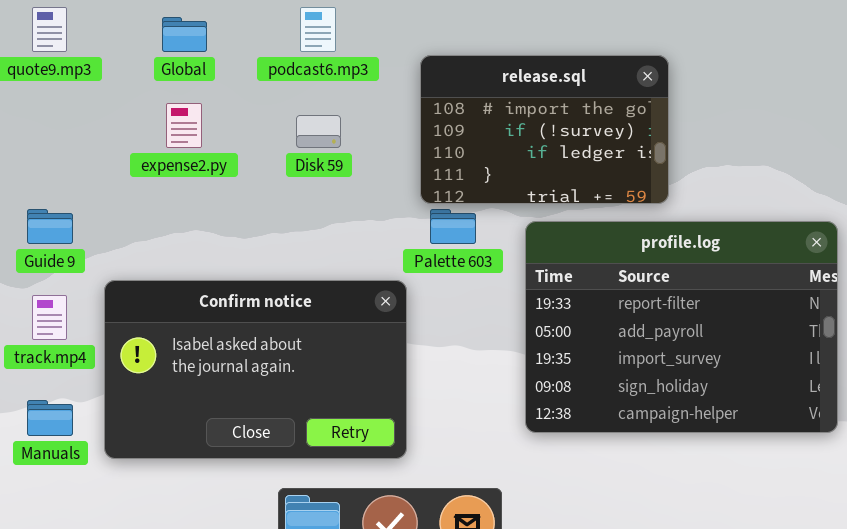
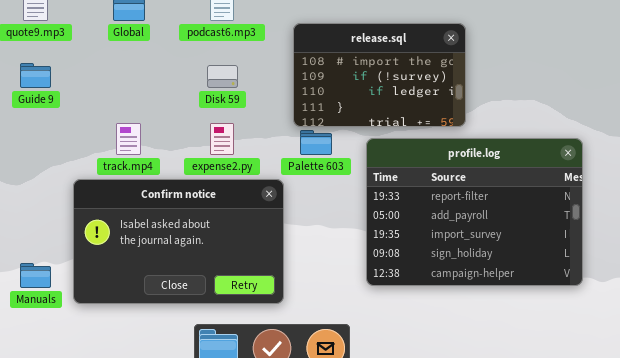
expense2.py: [166,103,202,148] -> [210,123,234,155], moved
Guide 9: [27,209,73,244] -> [20,63,51,88], moved
track.mp4: [32,295,67,340] -> [116,123,141,155], moved

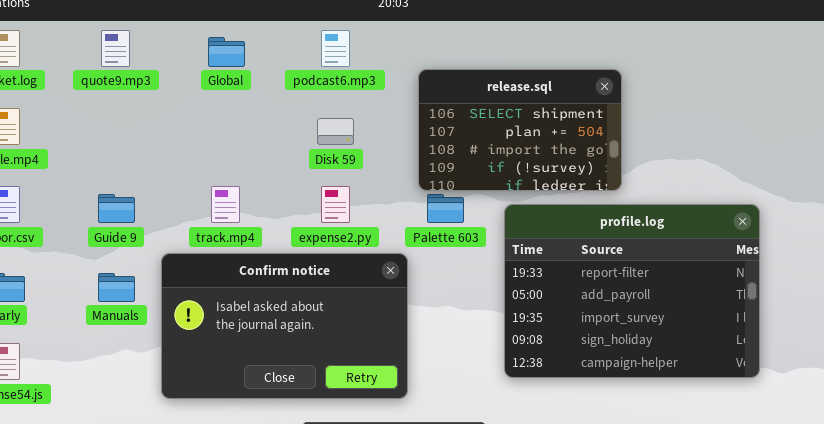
release.sql: [293,23,466,127] -> [418,69,622,191], scrolled up 2 rows
Guide 9: [20,63,51,88] -> [98,194,135,223], moved
Manuals: [20,263,51,288] -> [98,273,135,302], moved

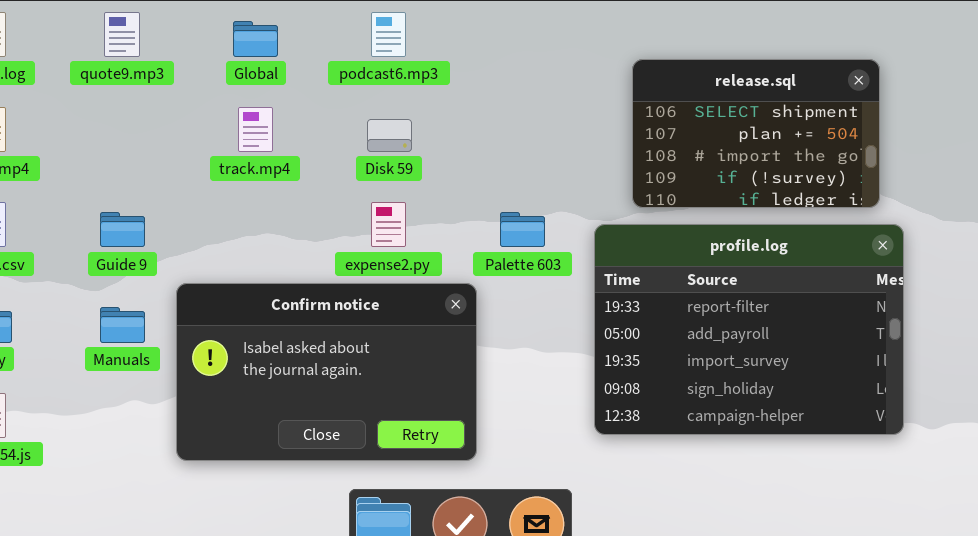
release.sql: [418,69,622,191] -> [632,59,880,208], moved
track.mp4: [211,186,240,223] -> [238,107,273,152], moved

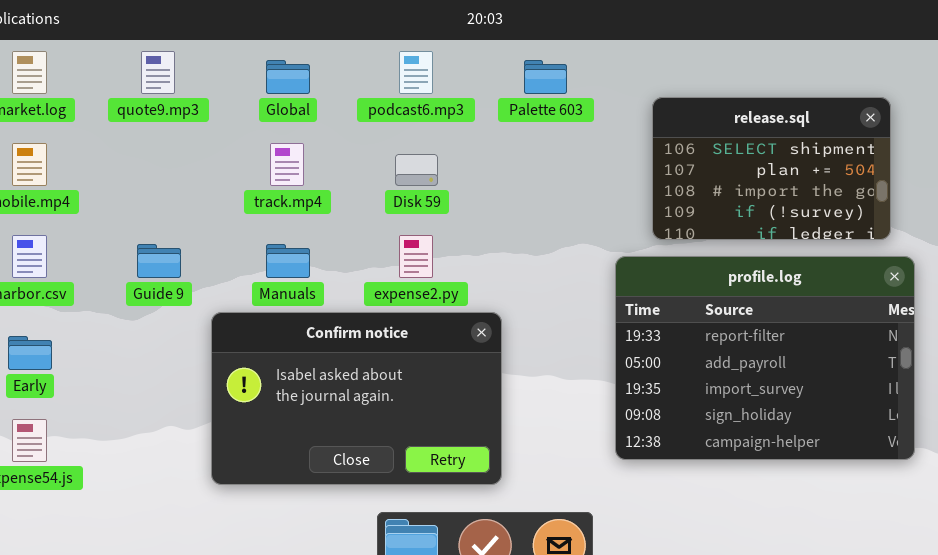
Palette 603: [500,212,545,247] -> [524,60,567,94], moved
Manuals: [100,307,145,343] -> [266,244,310,278], moved

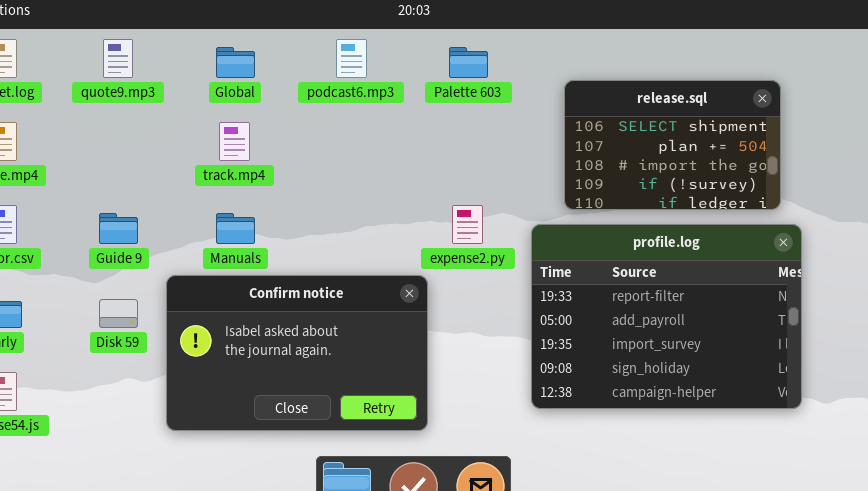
Disk 59: [395,154,438,186] -> [99,299,138,328], moved
expense2.py: [399,235,433,278] -> [452,205,483,244], moved

